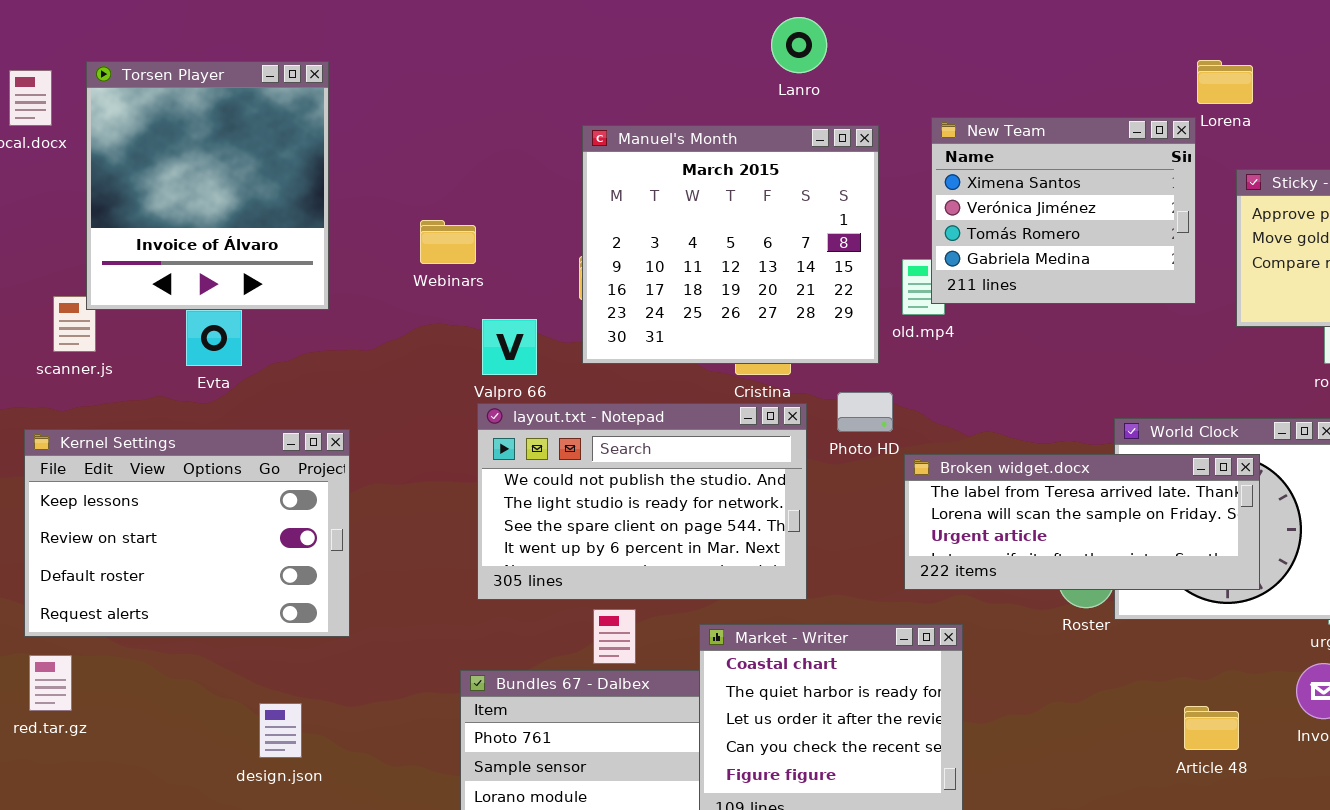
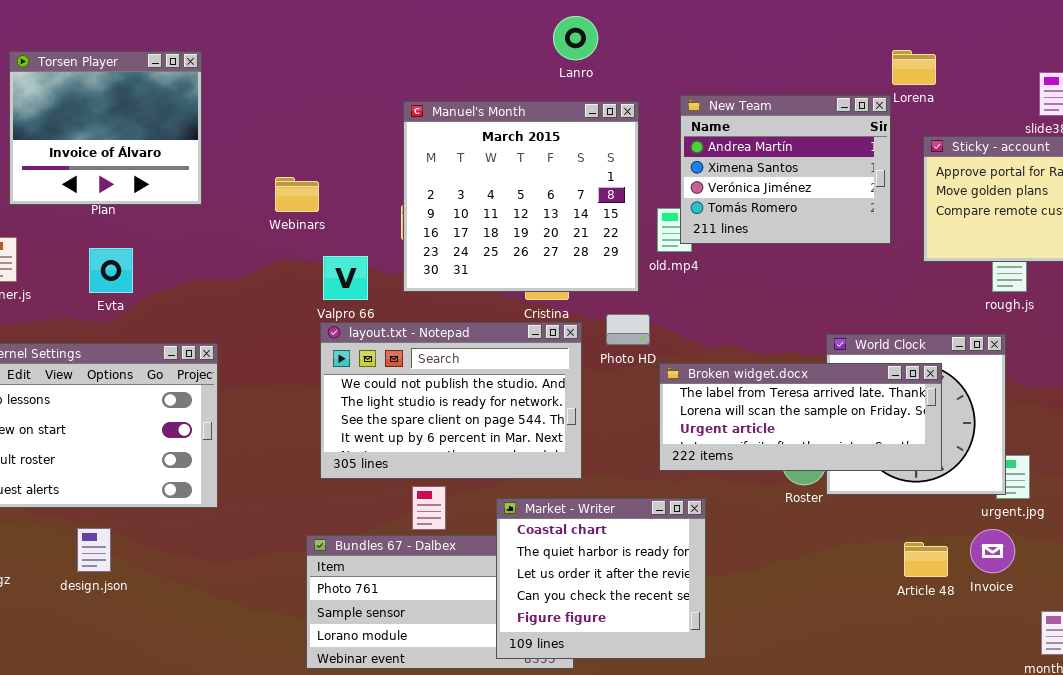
Torsen Player: [86,61,329,310] -> [9,51,202,205], resized
New Team: [931,117,1196,304] -> [680,95,891,244], scrolled up 1 row
design.json: [259,703,302,758] -> [77,528,111,572], moved
Article 48: [1184,706,1239,750] -> [904,542,948,577], moved

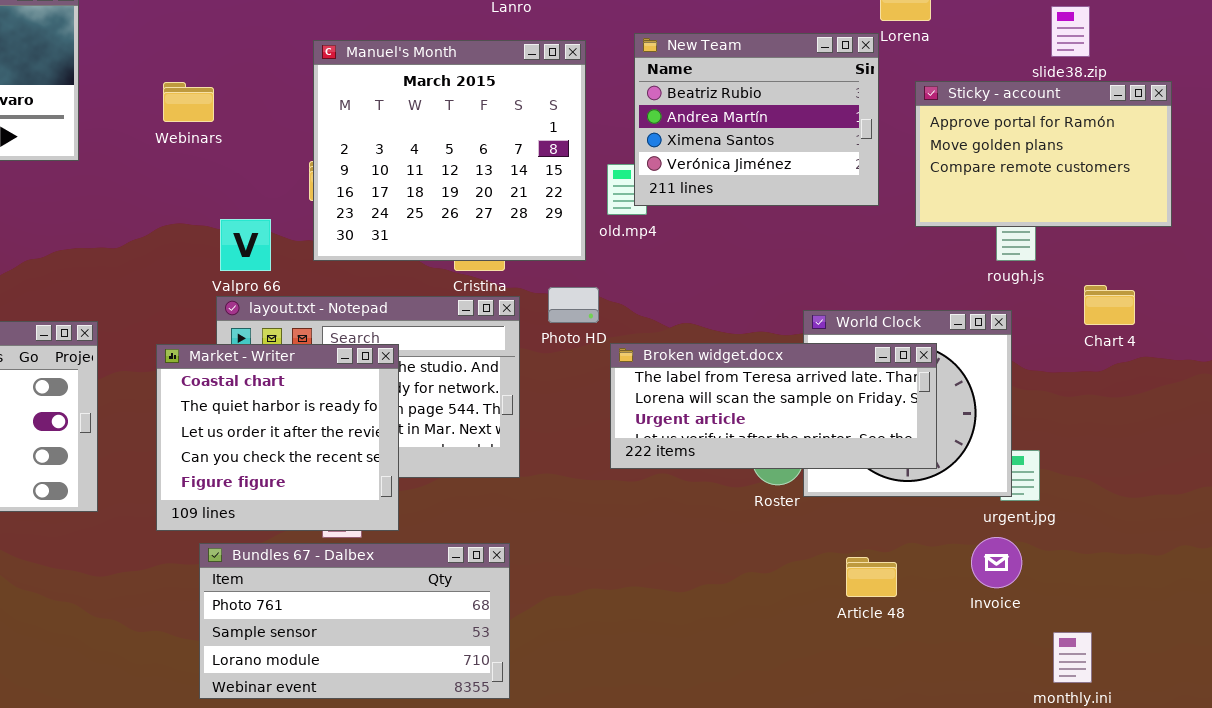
New Team: [680,95,891,244] -> [634,33,879,206], scrolled up 1 row
Webinars: [275,177,319,212] -> [163,82,214,122], moved
Market - Writer: [496,498,706,659] -> [156,344,399,531], moved
Article 48: [904,542,948,577] -> [846,557,897,597], moved

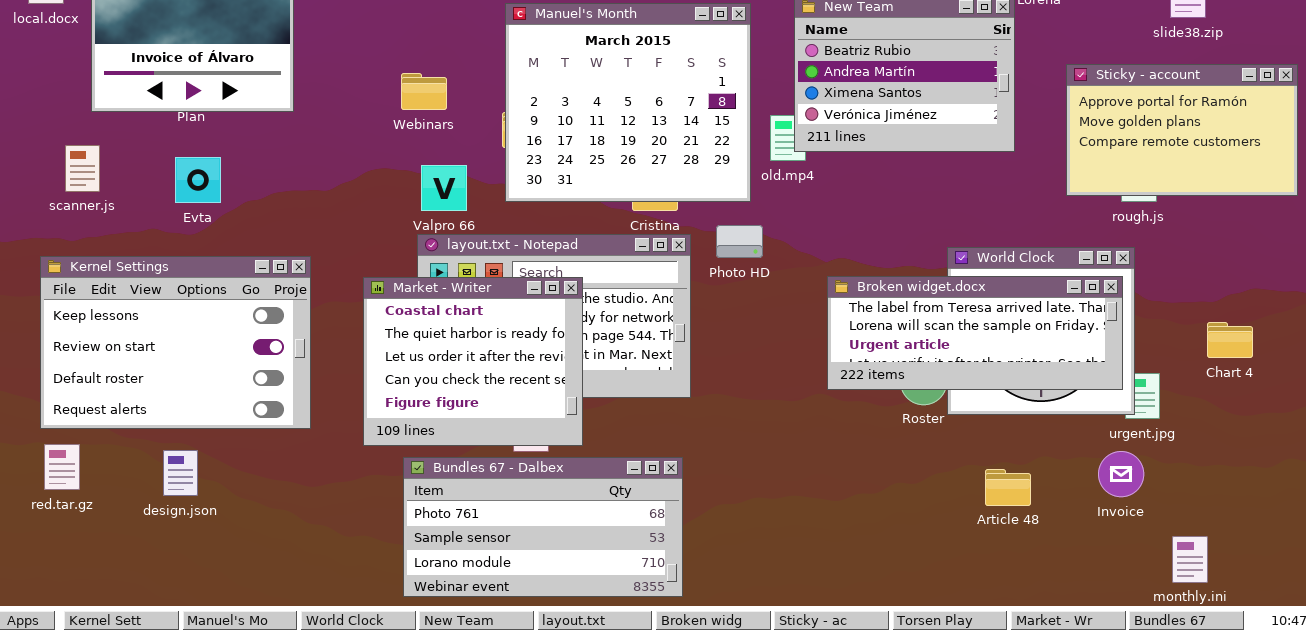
Sticky - account: [915,81,1172,227] -> [1066,64,1298,196], moved
Webinars: [163,82,214,122] -> [401,73,447,110], moved
Chart 4: [1084,285,1135,325] -> [1207,322,1253,358], moved
Broken widget.docx: [610,343,937,469] -> [827,276,1123,390], moved

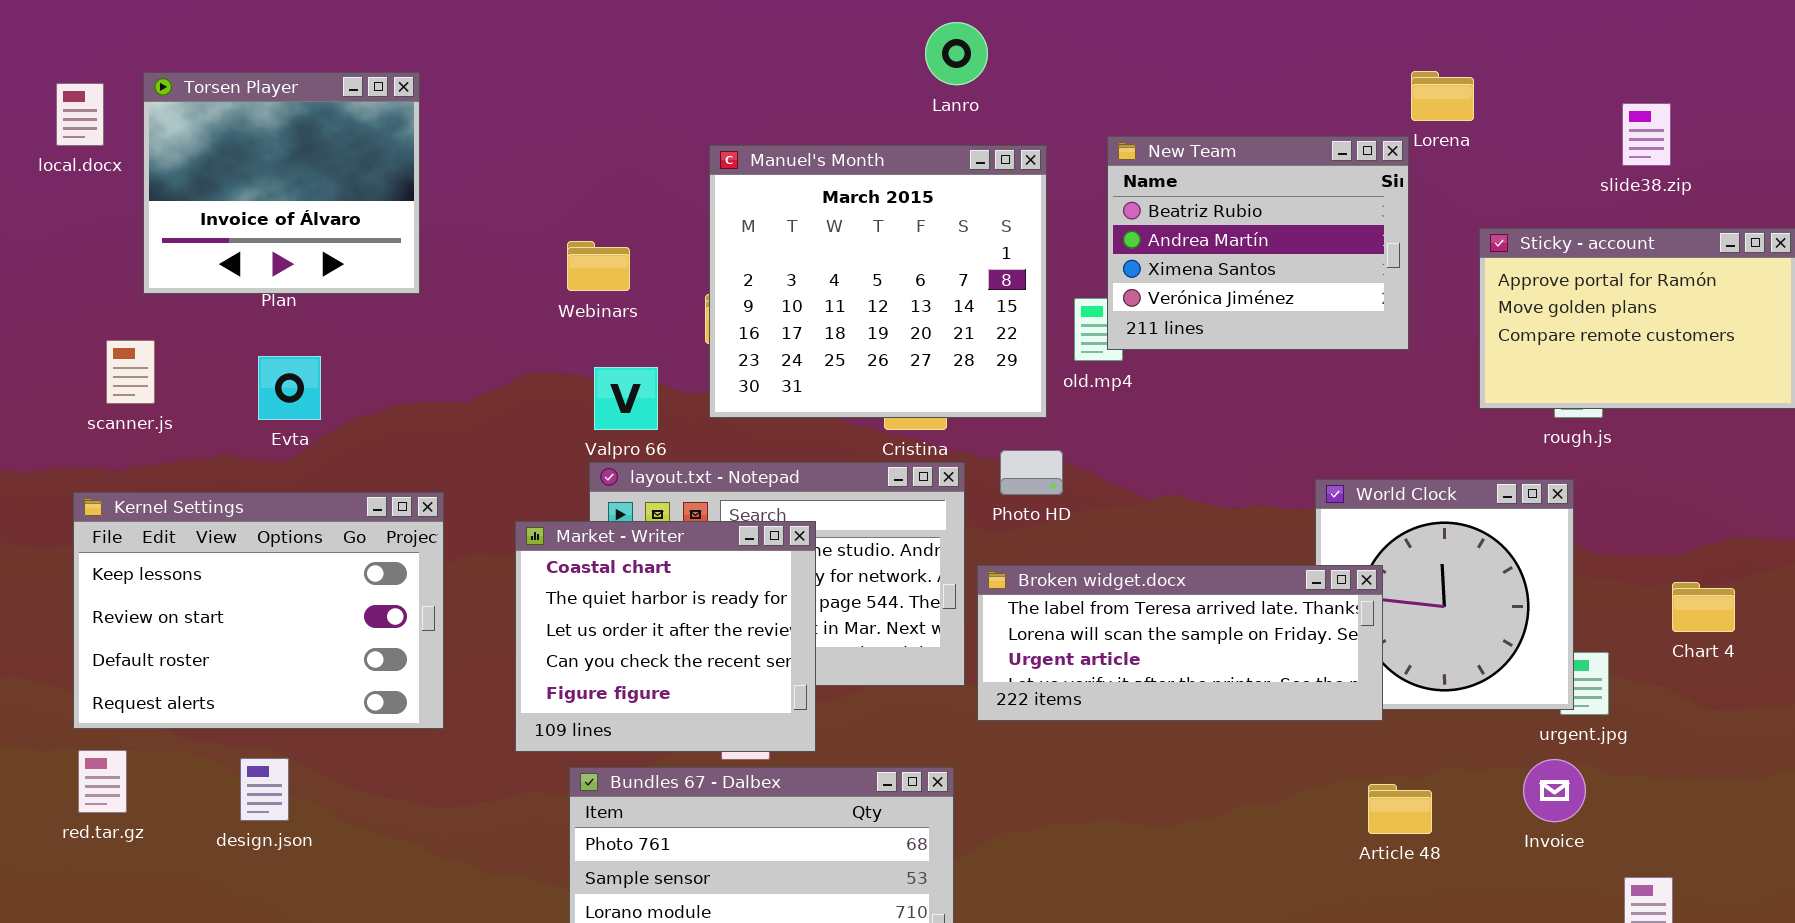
Broken widget.docx: [827,276,1123,390] -> [977,565,1383,721], moved

